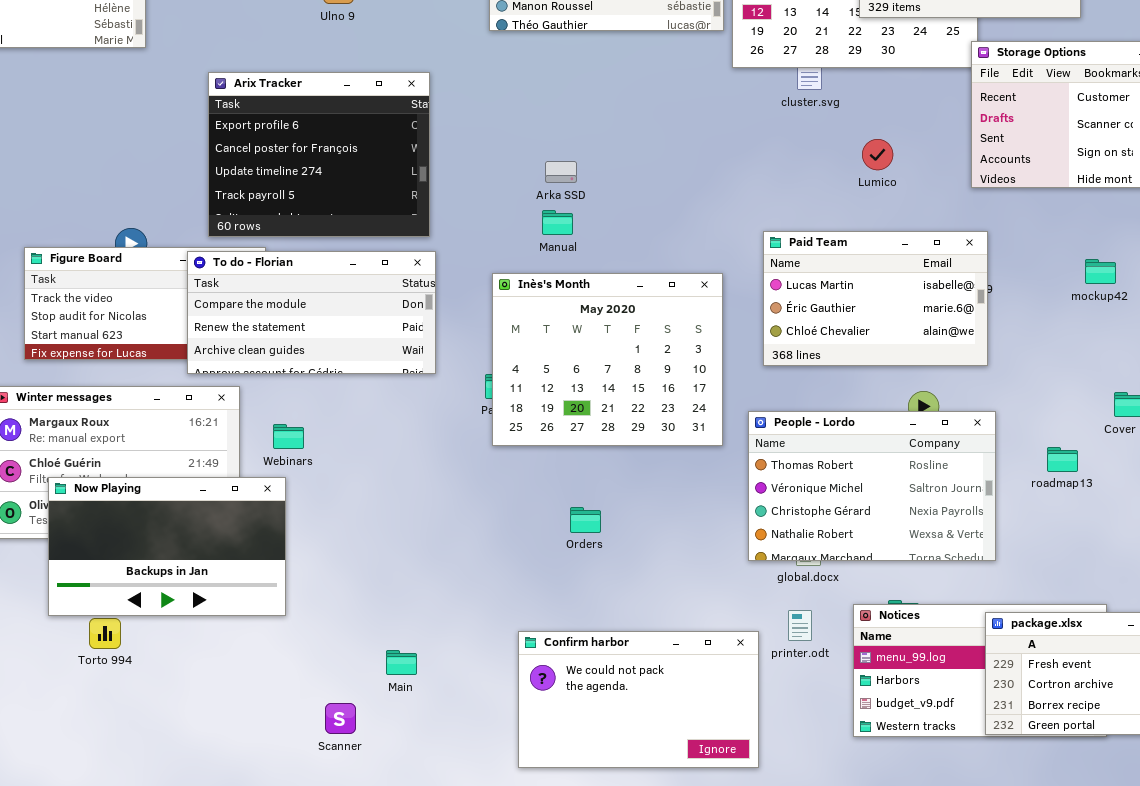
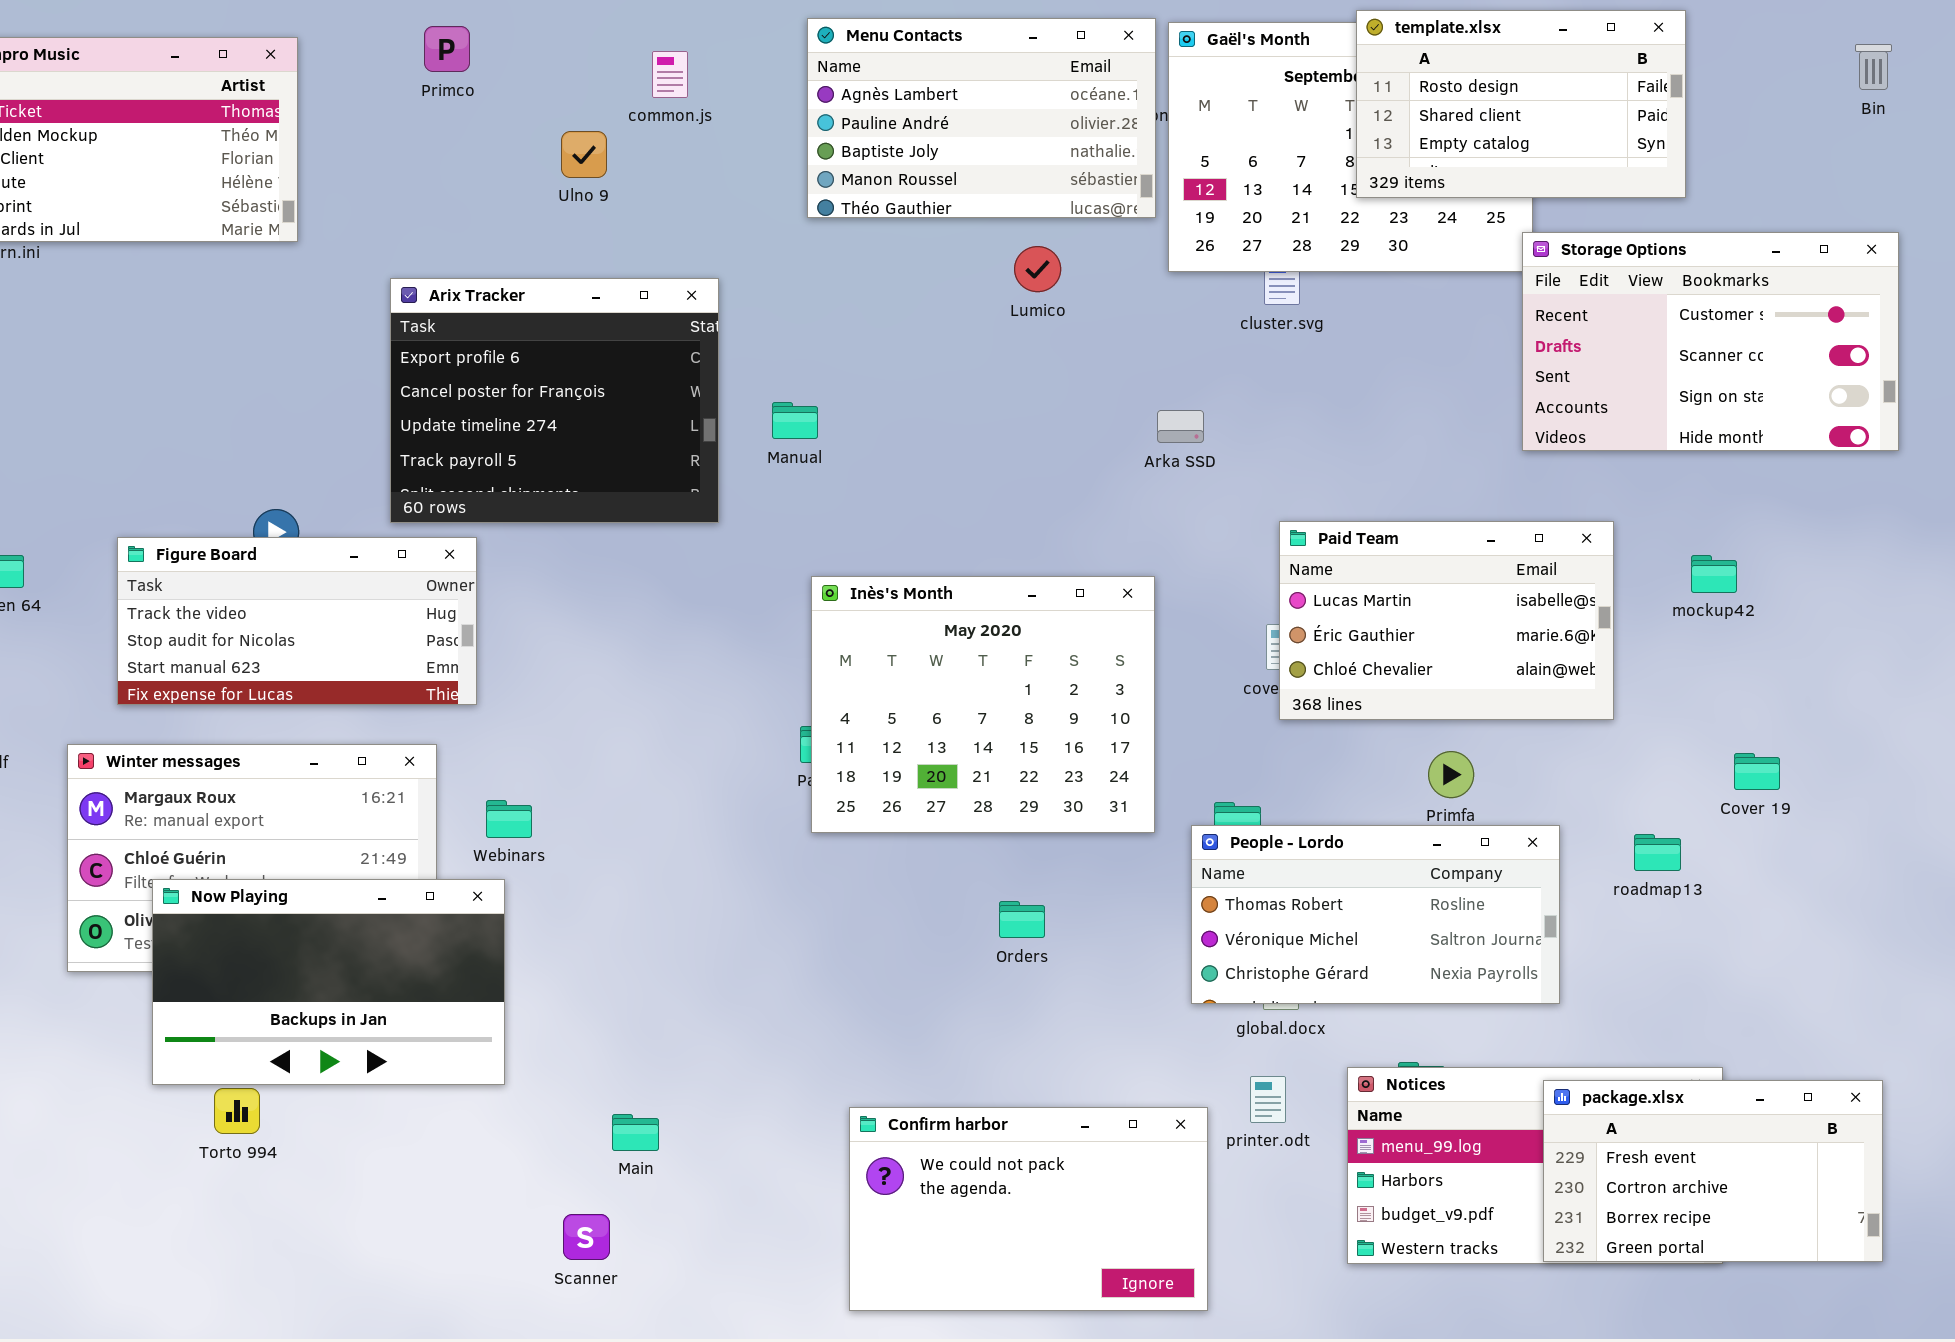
Lumico: [862,139,893,170] -> [1014,246,1061,292], moved
Arka SSD: [545,161,577,183] -> [1157,410,1204,443], moved
Manual: [542,210,573,235] -> [772,402,818,439], moved
Paid Team: [763,231,988,366] -> [1279,521,1614,720], moved
To do - Florian: [187,251,436,374] -> none, closed
People - Lordo: [748,411,996,561] -> [1191,825,1560,1004], resized
Orders: [570,507,601,533] -> [999,901,1045,938], moved
Main: [386,650,417,675] -> [612,1114,659,1151], moved

